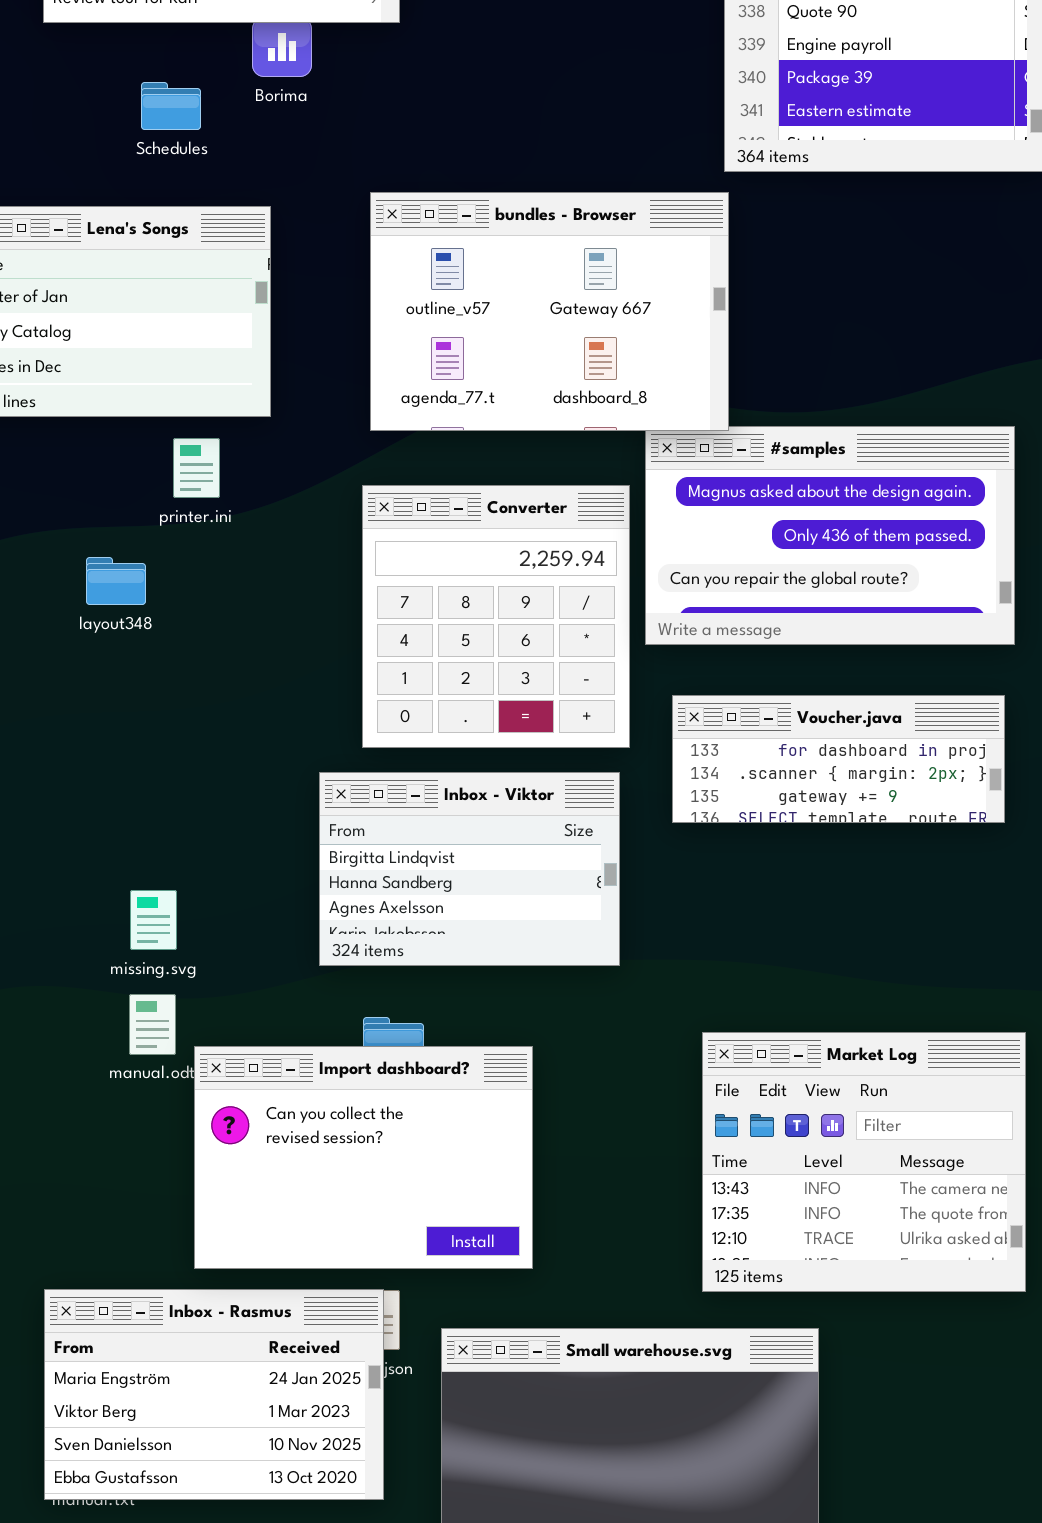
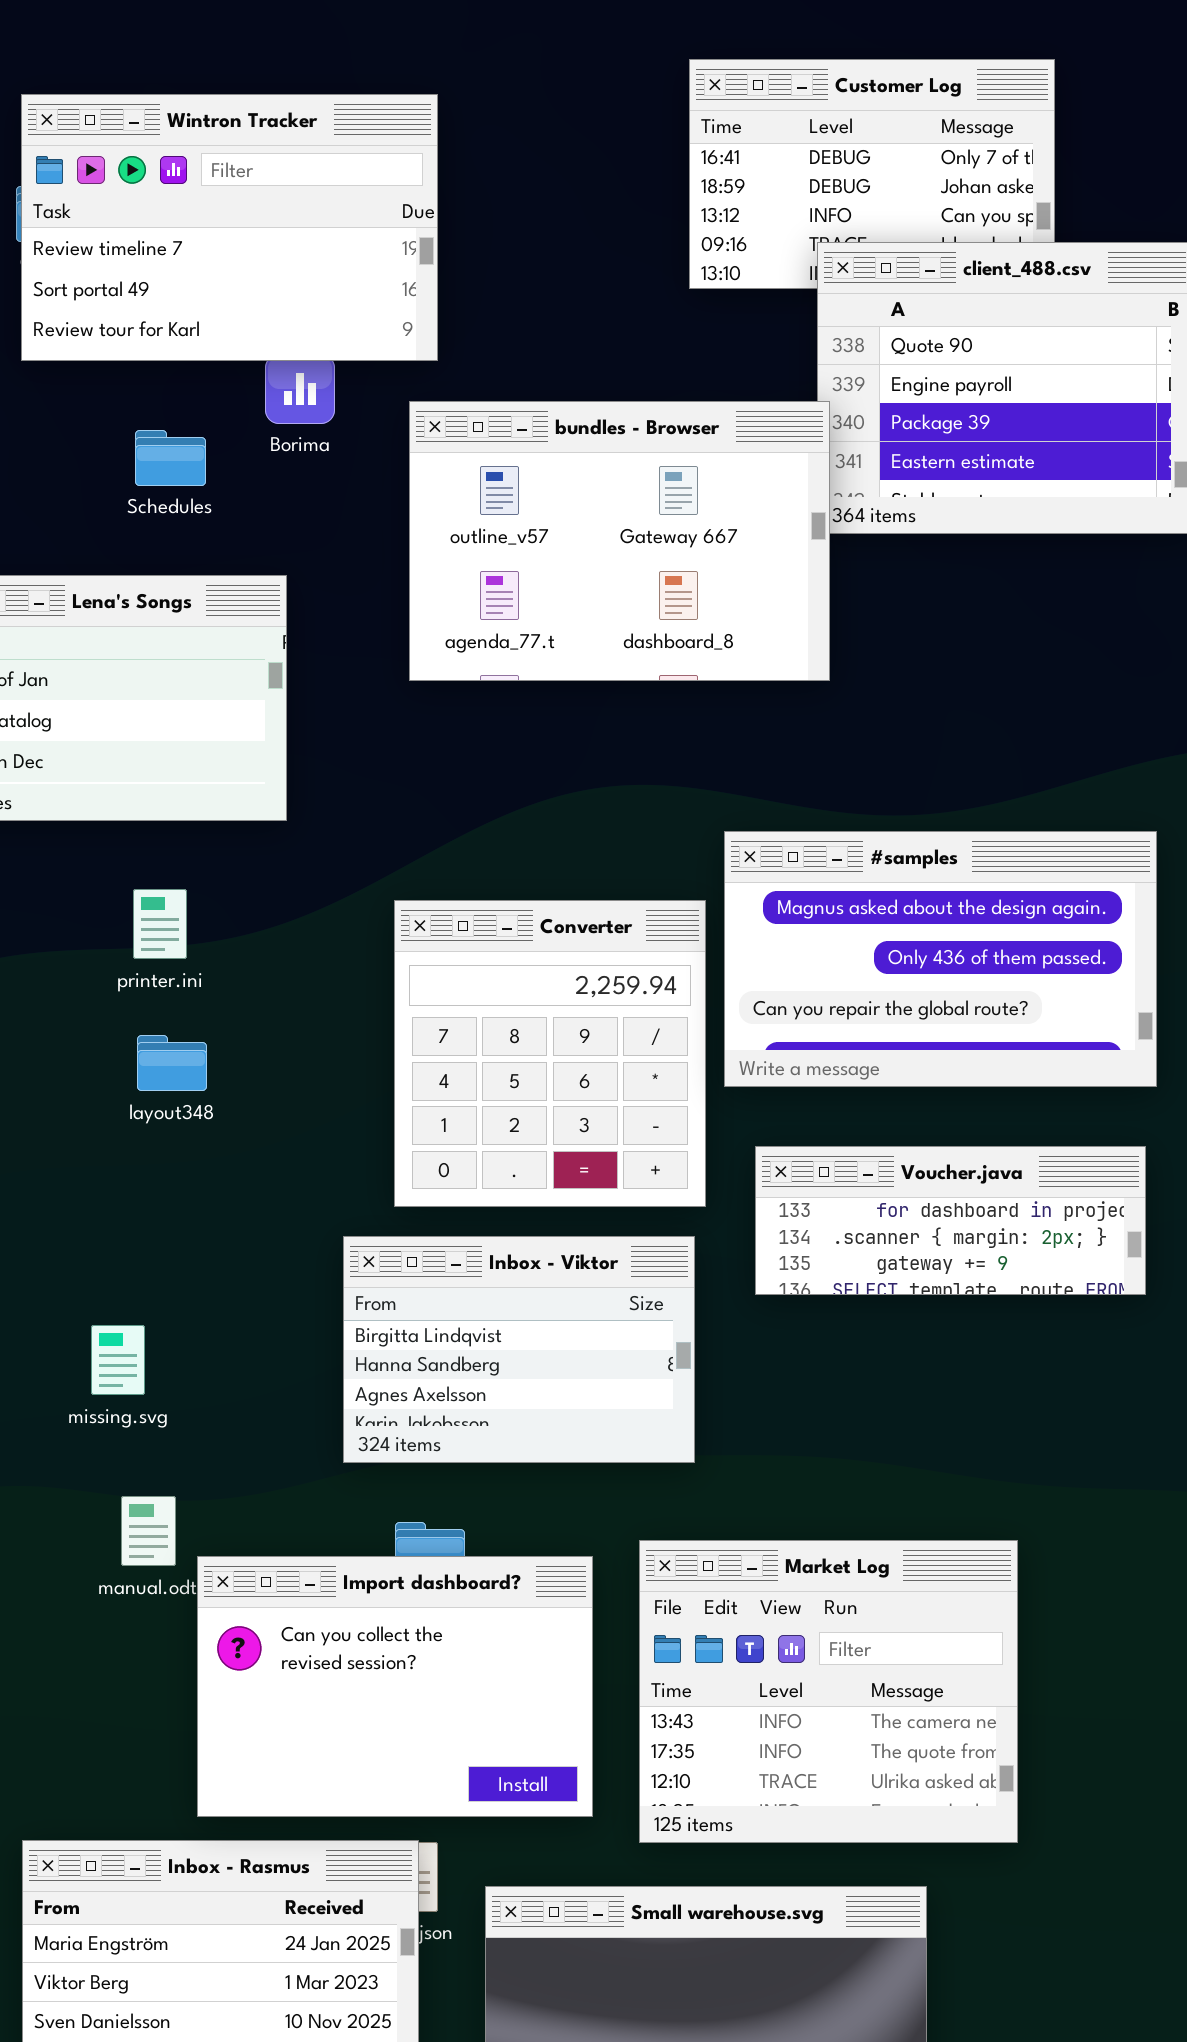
bundles - Browser: [370,192,729,431] -> [409,401,830,681], moved
printer.ini: [173,438,220,498] -> [133,889,187,959], moved
layout348: [86,557,146,605] -> [137,1035,207,1091], moved
missing.svg: [130,890,177,950] -> [91,1325,145,1395], moved
Market Log: [702,1032,1026,1292] -> [639,1540,1018,1843], moved

